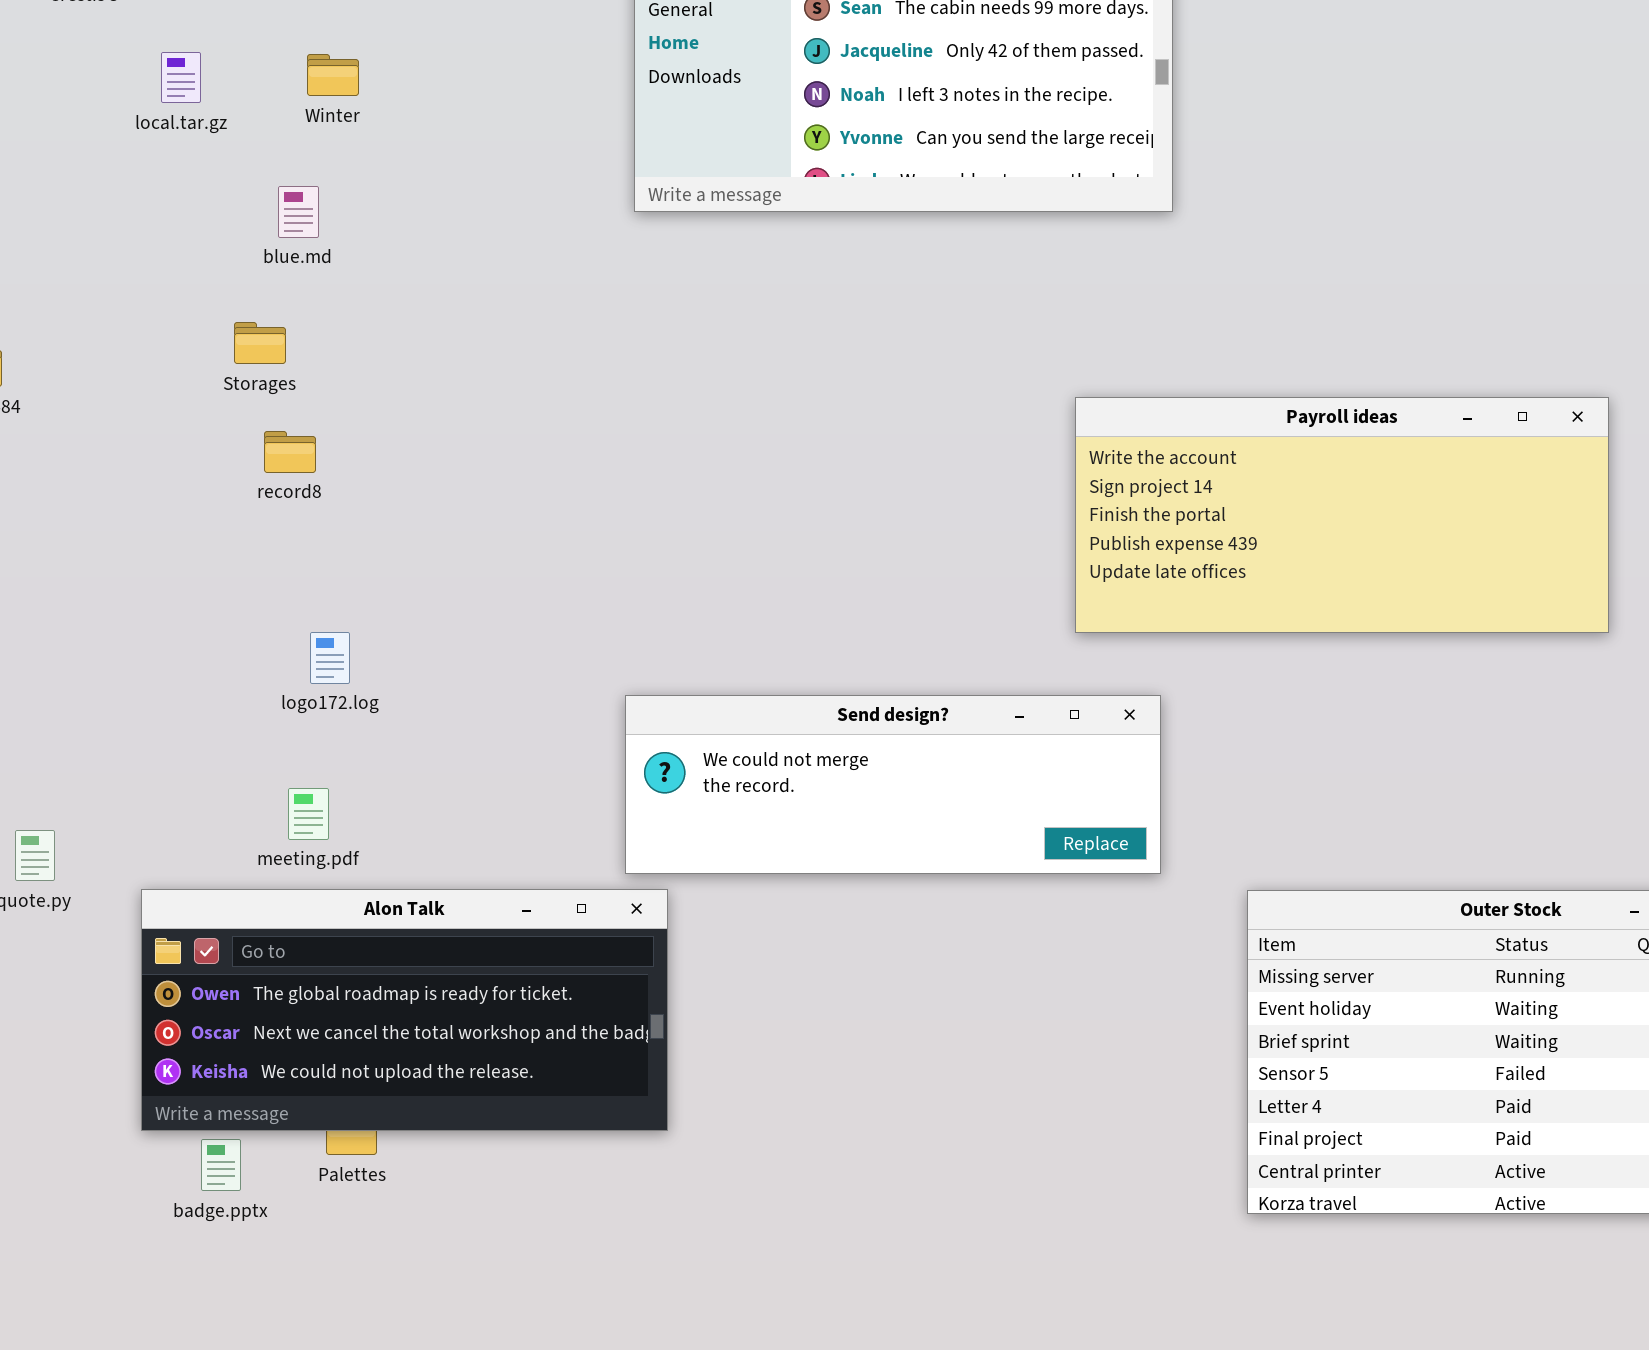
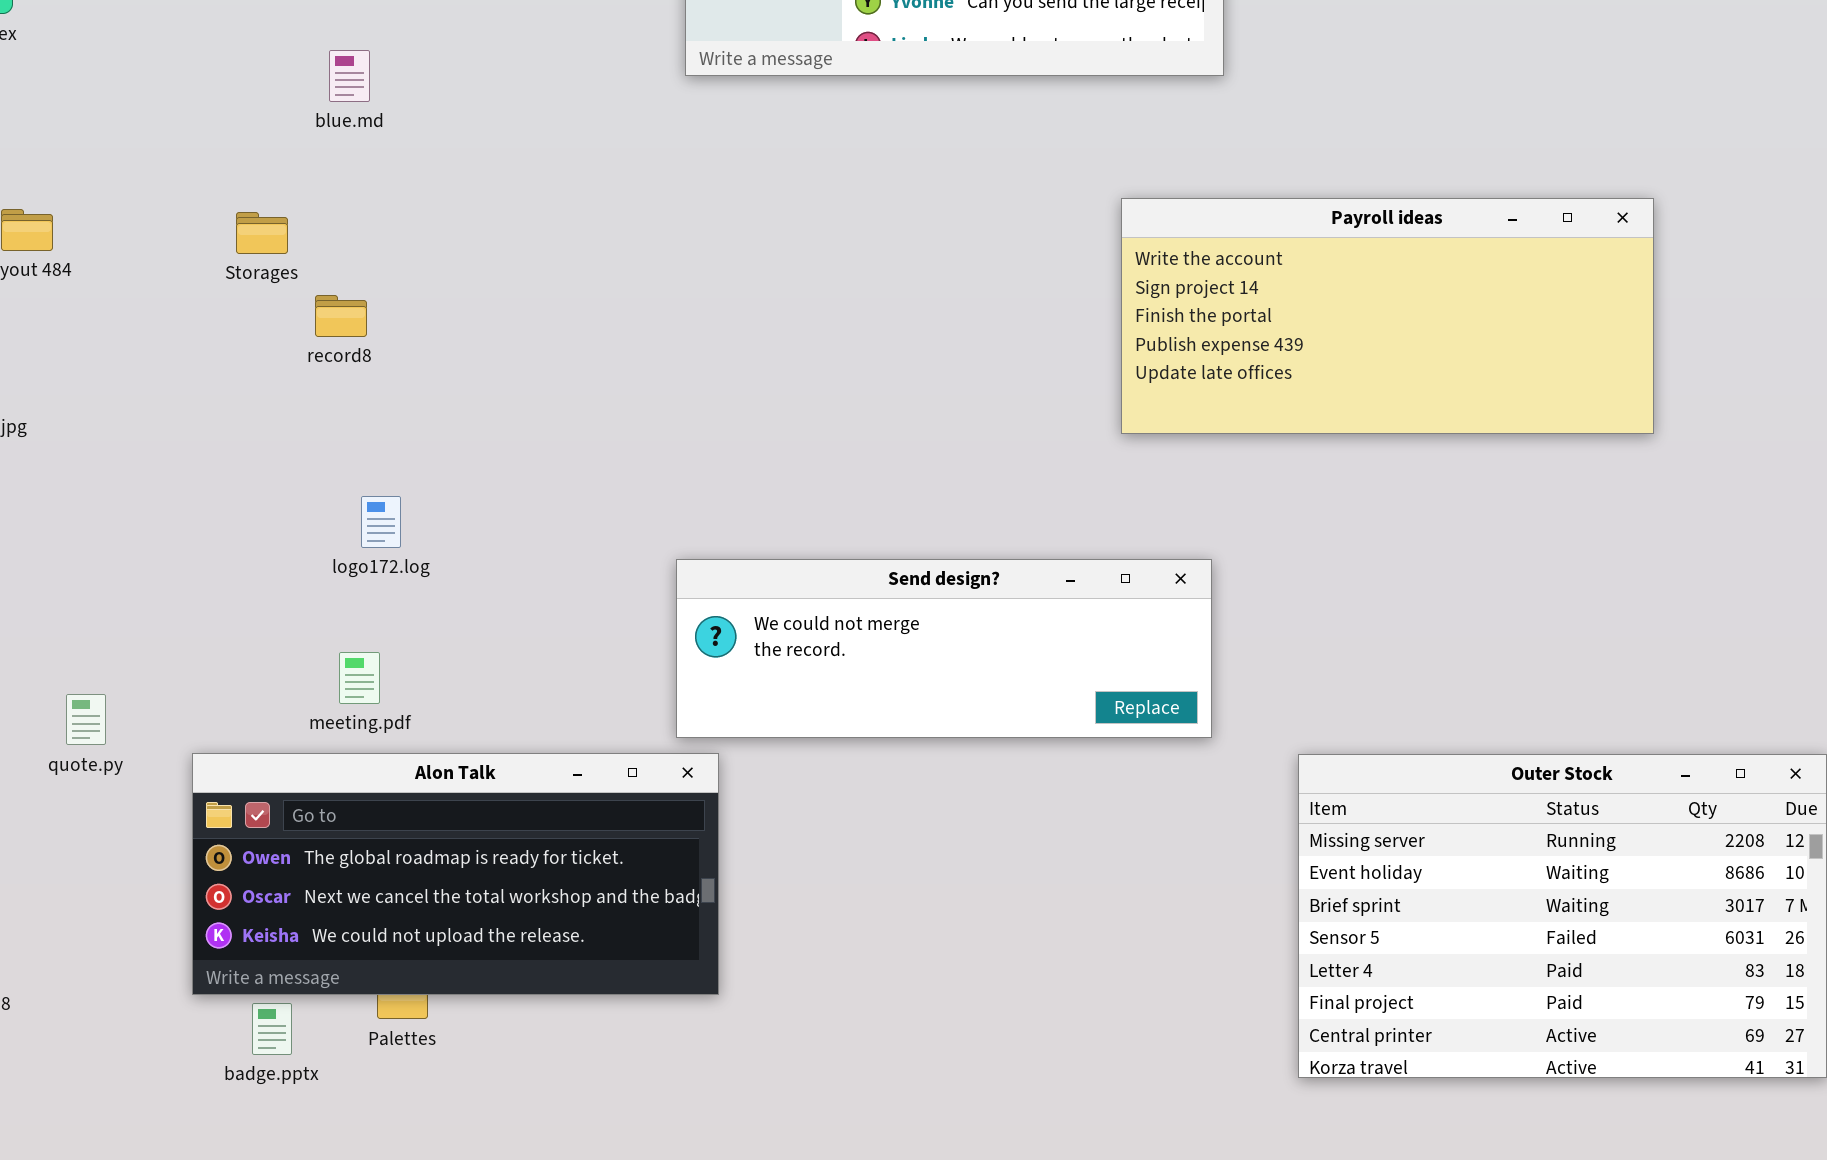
Storages: [234,322,286,364] -> [236,212,288,254], moved
Payroll ideas: [1075,397,1609,633] -> [1121,198,1654,434], moved

